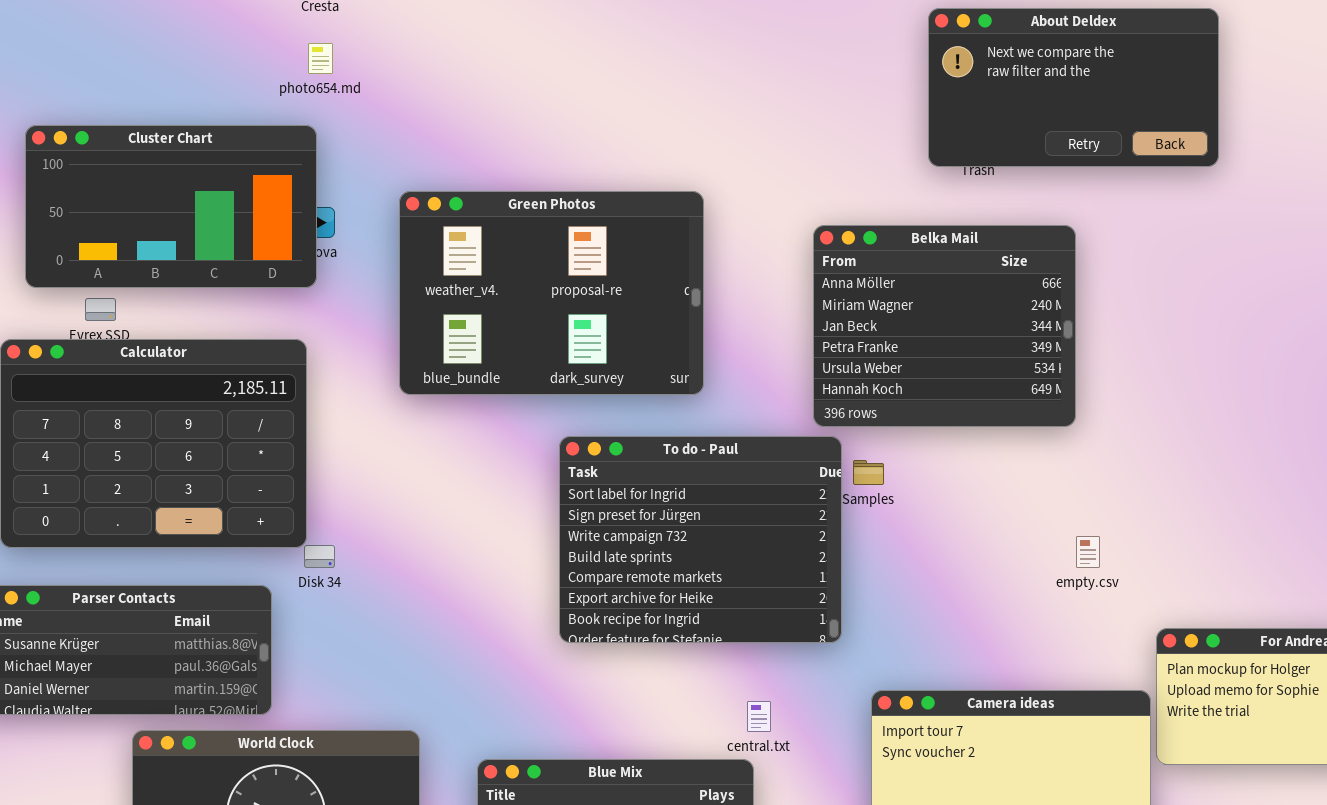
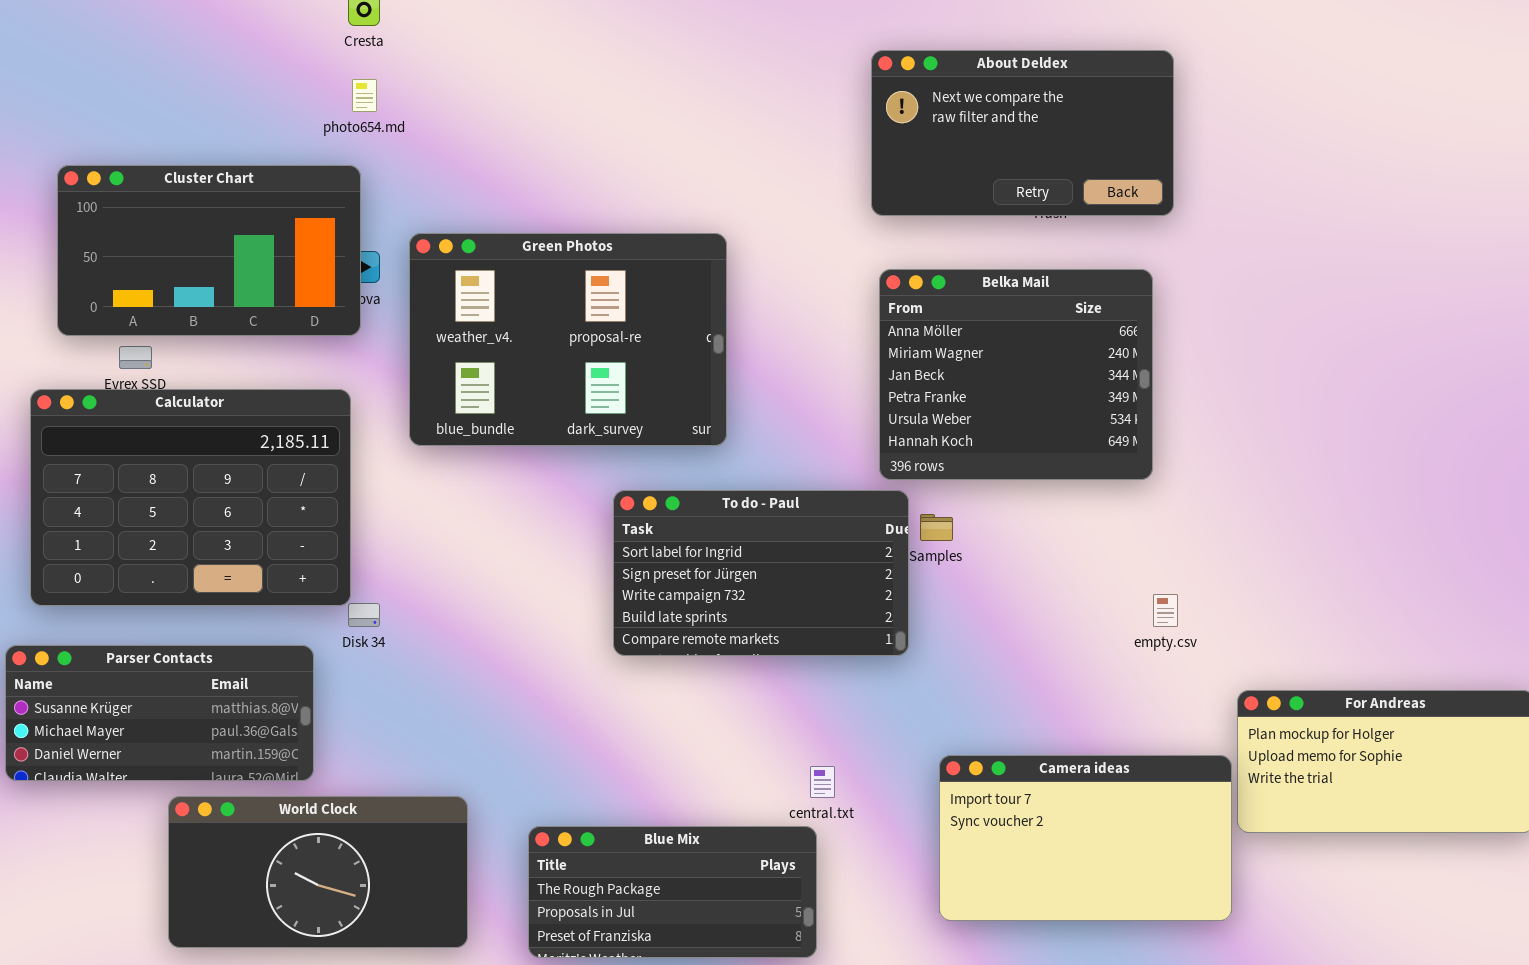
About Deldex: [928,8,1219,167] -> [871,50,1174,216], moved
Green Photos: [399,191,704,395] -> [409,233,727,446], moved
To do - Paul: [559,436,842,643] -> [613,490,909,656], resized

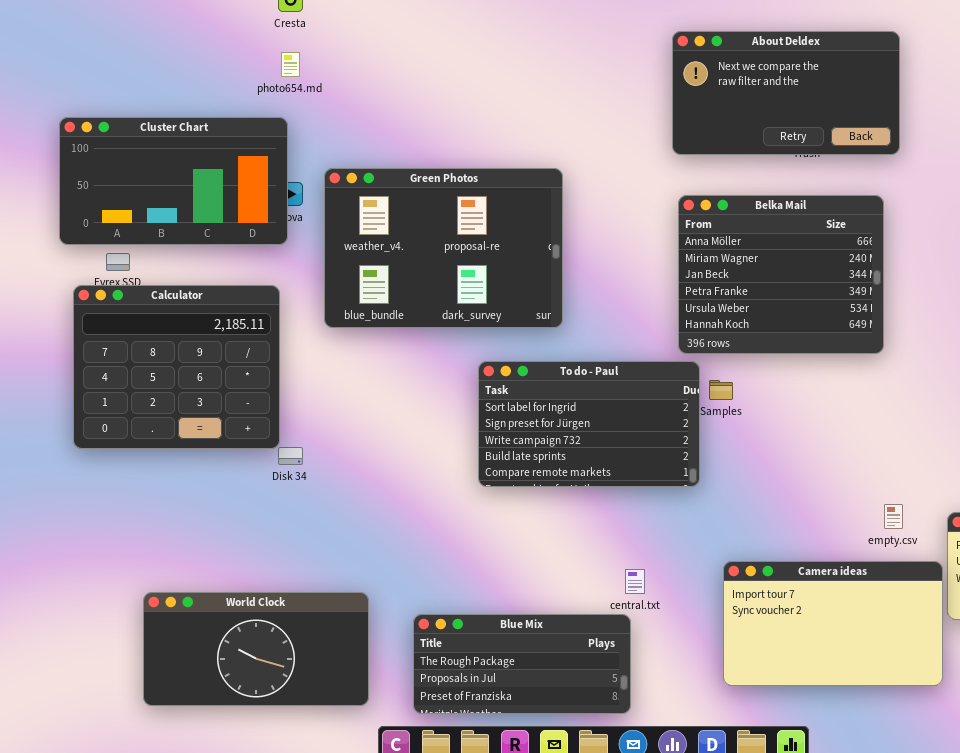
Calculator: [30,389,351,606] -> [73,285,280,449], resized
empty.csv: [1153,594,1178,627] -> [884,504,903,529], moved
Parser Contacts: [5,645,314,781] -> none, closed

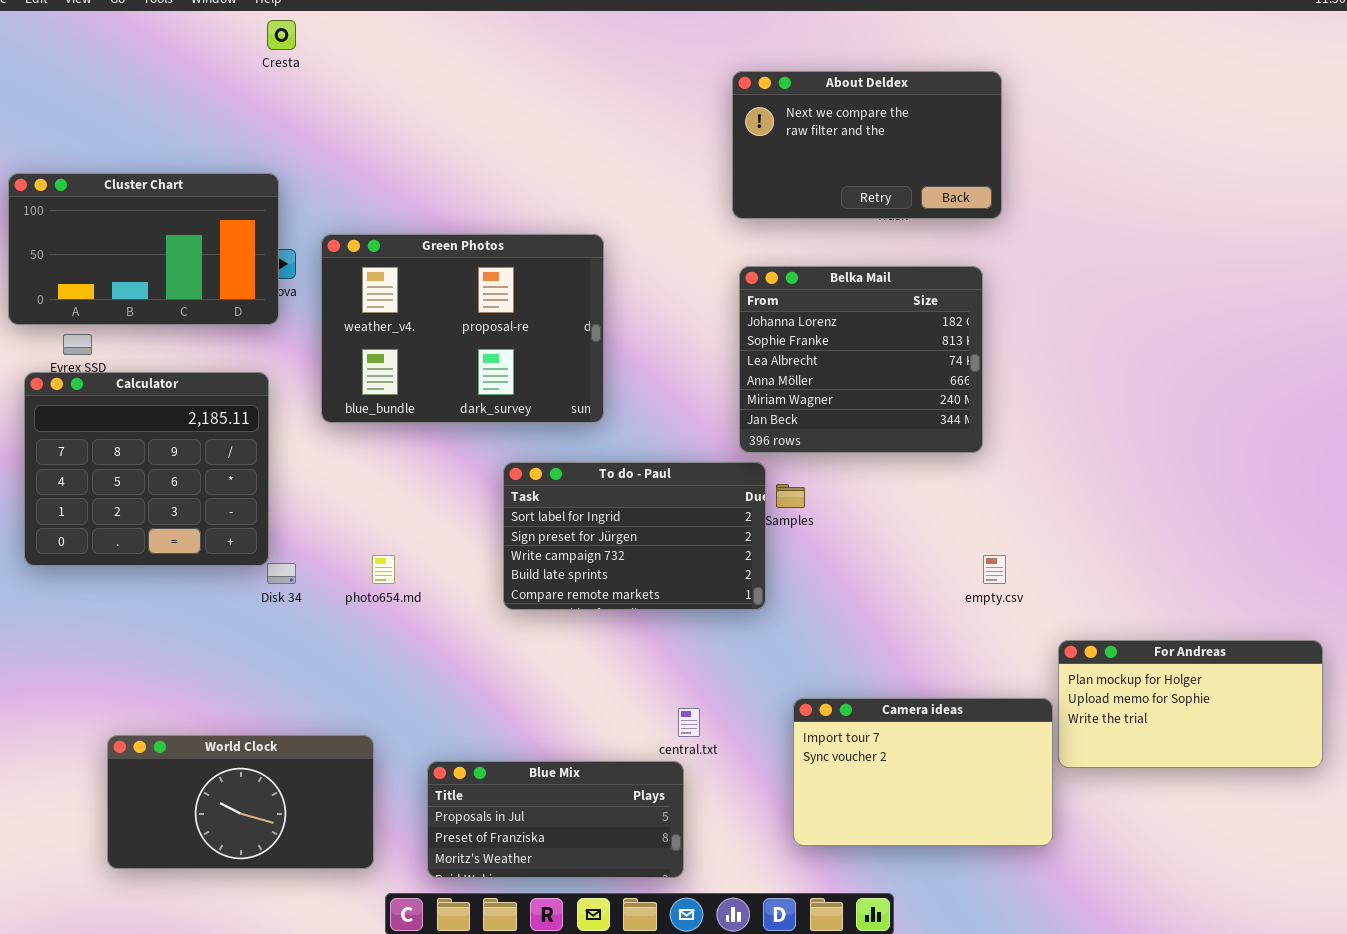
photo654.md: [281,52,300,77] -> [372,555,395,584], moved
Belka Mail: [678,195,884,354] -> [739,266,983,453], scrolled up 3 rows
empty.csv: [884,504,903,529] -> [983,555,1006,584], moved
Blue Mix: [413,614,631,714] -> [427,761,684,878], scrolled down 1 row

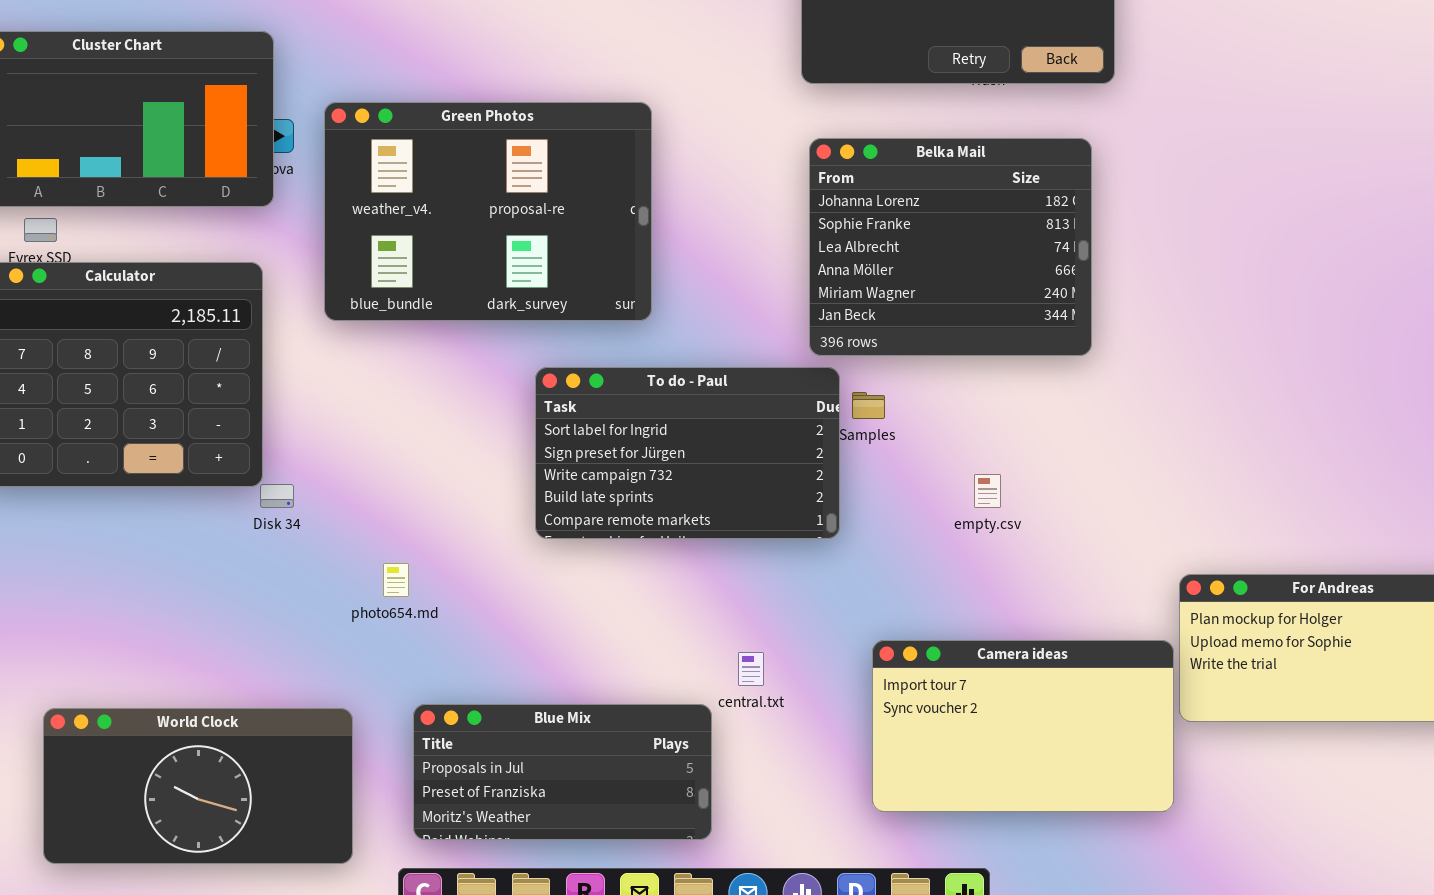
photo654.md: [372,555,395,584] -> [383,563,409,597], moved
empty.csv: [983,555,1006,584] -> [974,474,1001,508], moved
World Clock: [107,735,374,869] -> [43,708,353,864], moved
Blue Mix: [427,761,684,878] -> [413,704,712,840], moved

